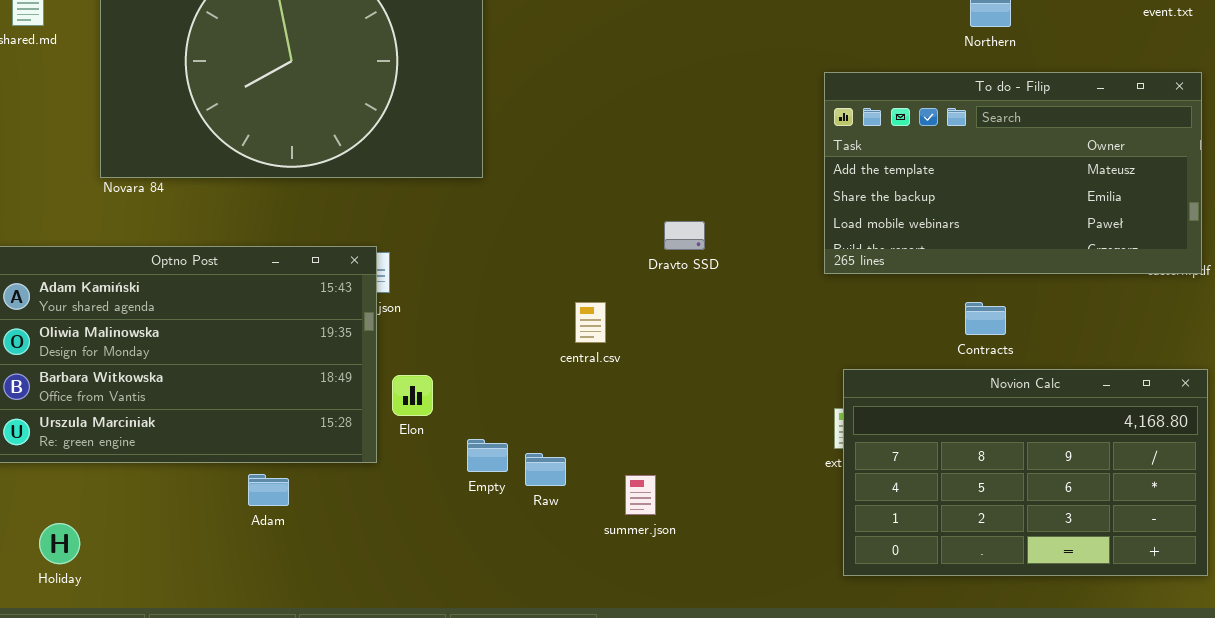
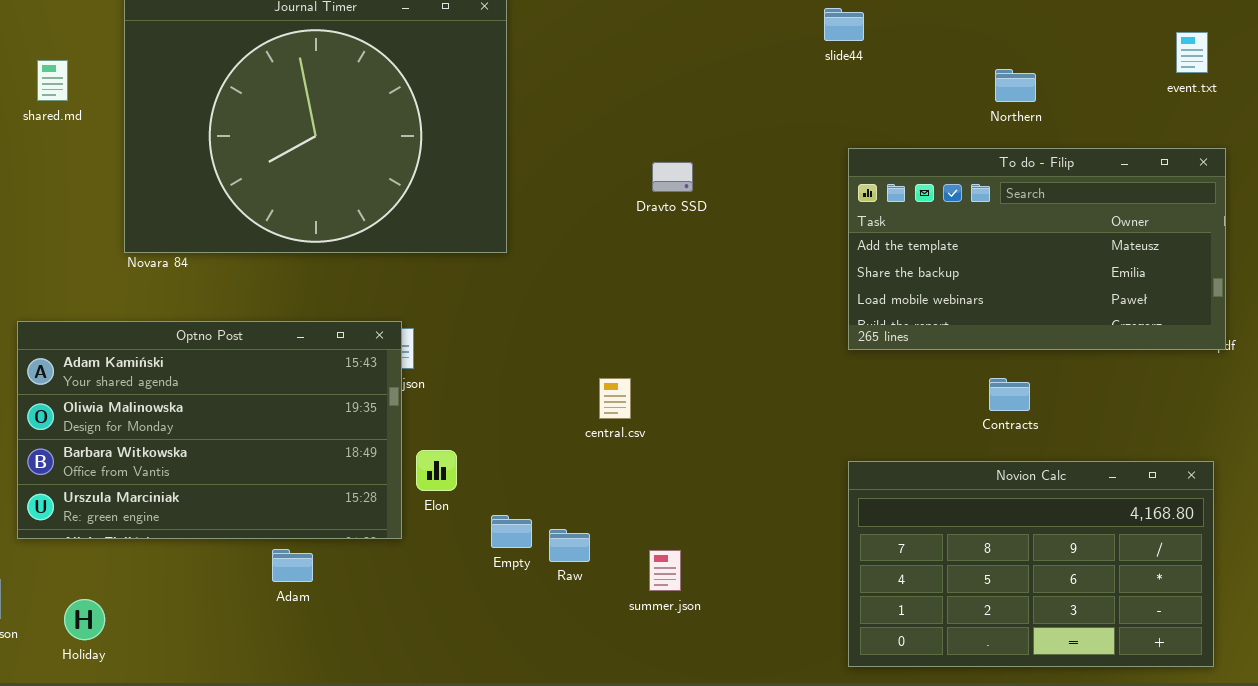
Dravto SSD: [664,221,705,250] -> [652,162,693,192], moved
Novion Calc: [843,369,1208,576] -> [848,461,1214,667], moved

